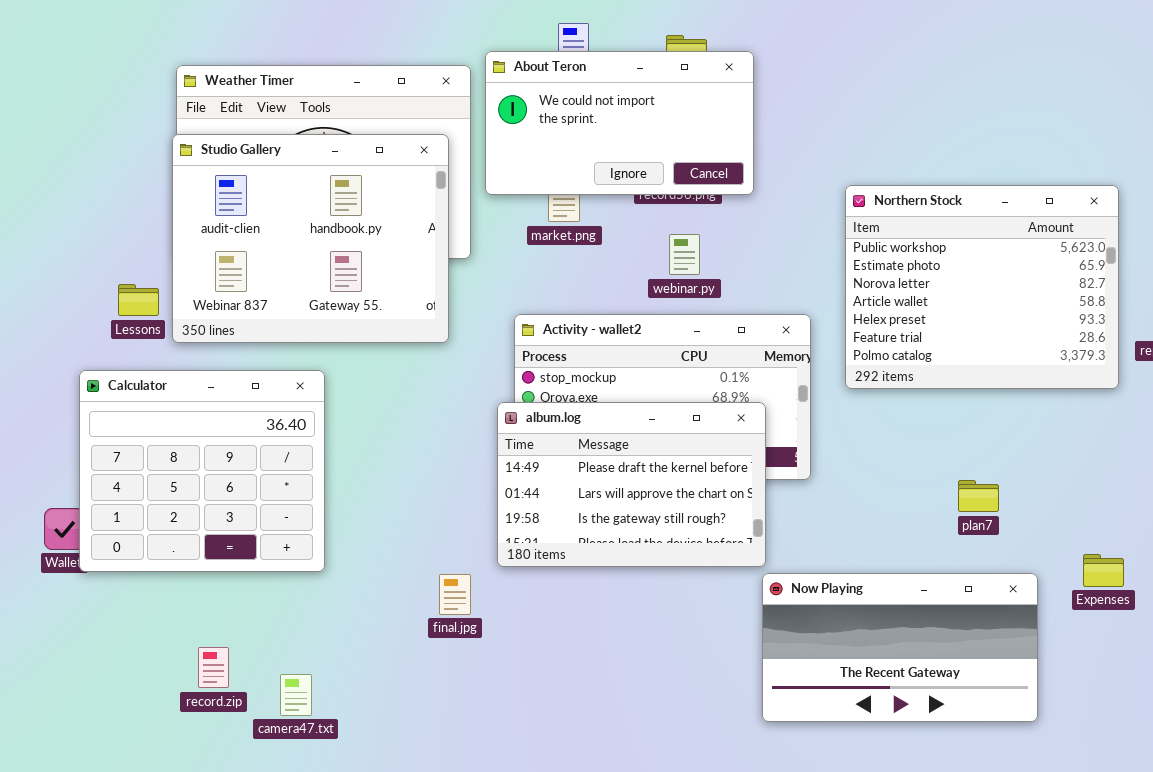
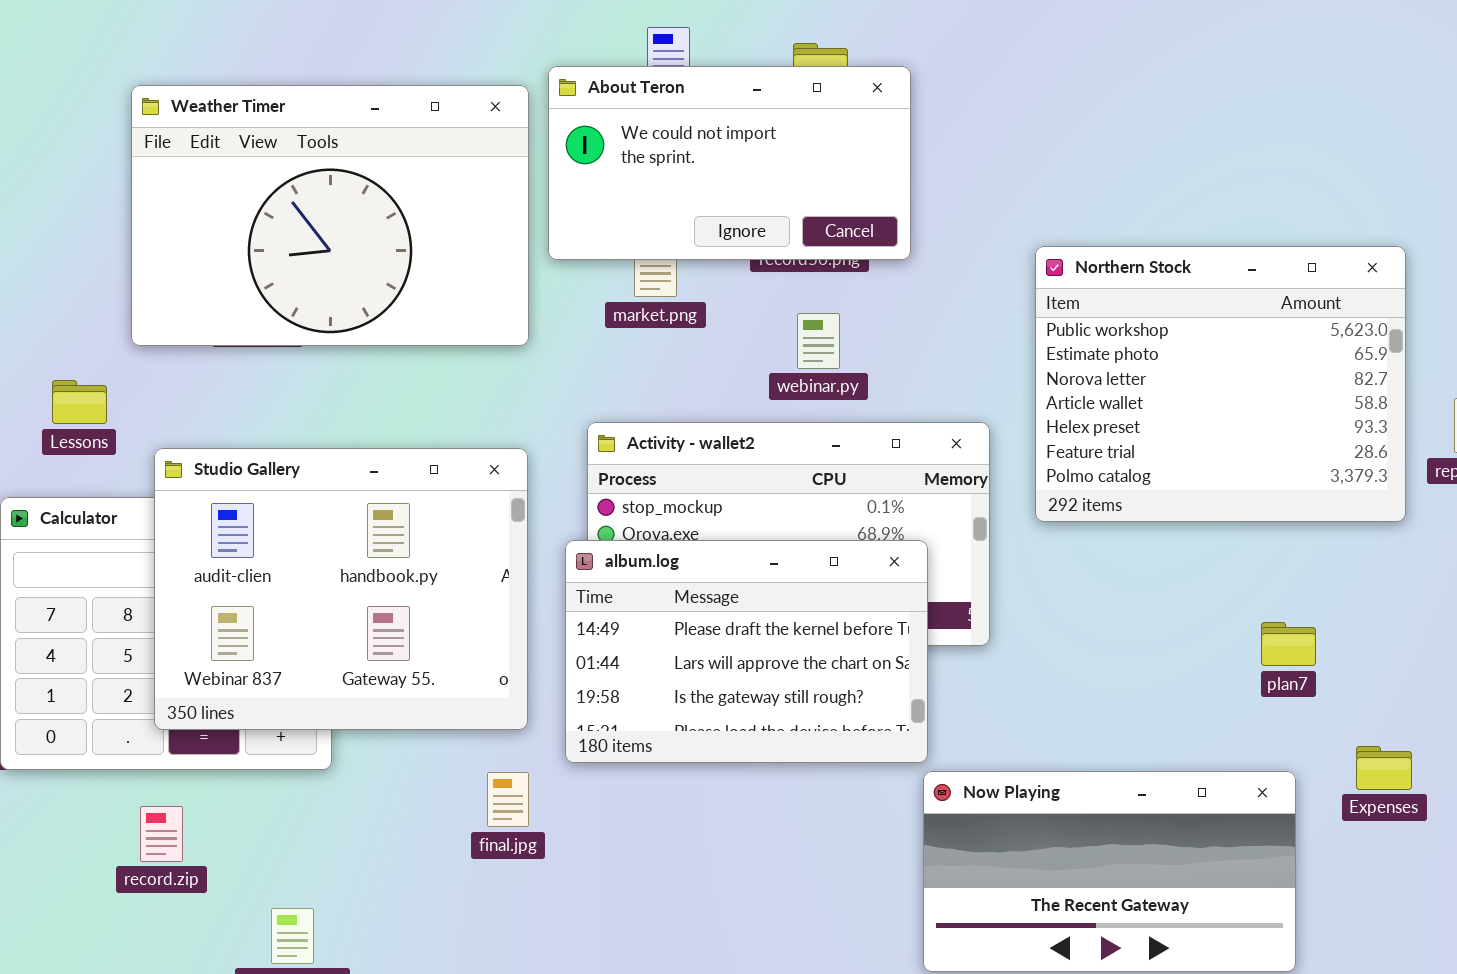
Studio Gallery: [172,134,449,343] -> [154,448,528,730], moved
plan7: [958,480,999,512] -> [1261,622,1316,666], moved
record.zip: [198,647,229,688] -> [140,806,183,862], moved

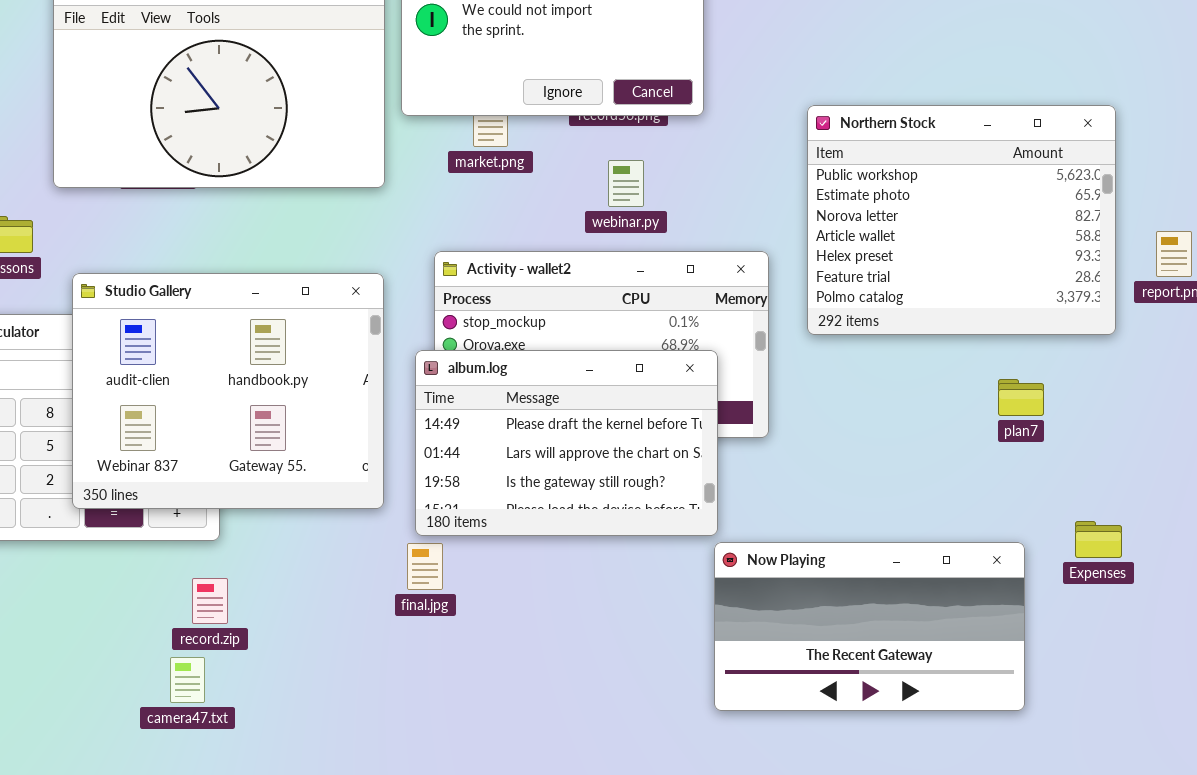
plan7: [1261,622,1316,666] -> [998,379,1044,416], moved
final.jpg: [487,772,529,827] -> [407,543,443,590], moved
record.zip: [140,806,183,862] -> [192,578,228,624], moved

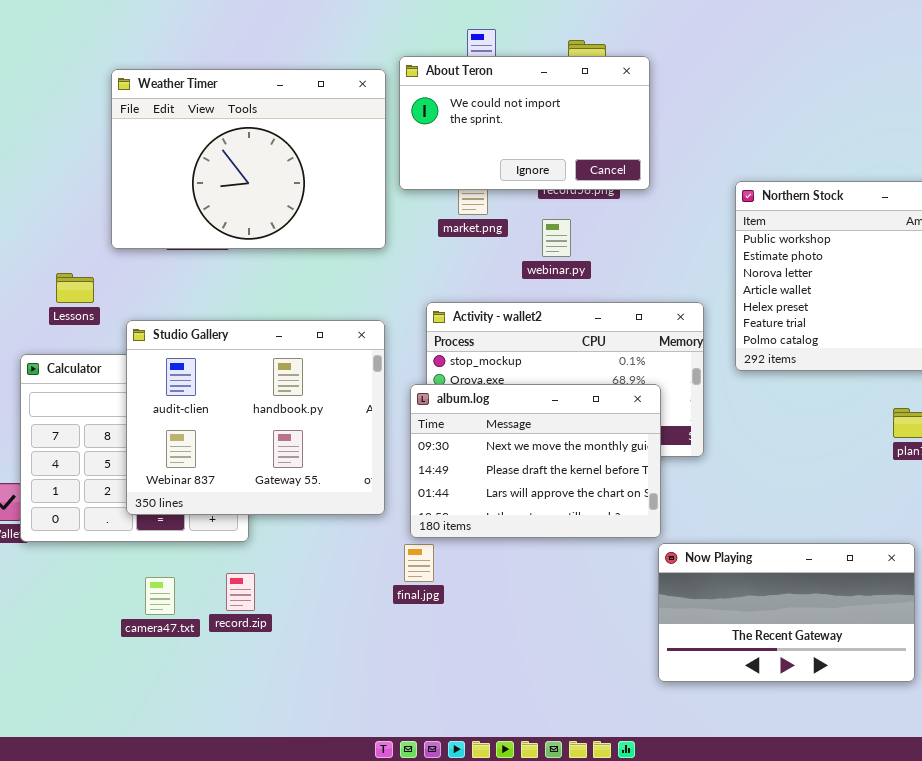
webinar.py: [608,160,644,207] -> [542,219,571,257], moved
album.log: [415,350,718,536] -> [410,384,661,538], scrolled up 1 row
camera47.txt: [170,657,205,703] -> [145,577,175,615], moved

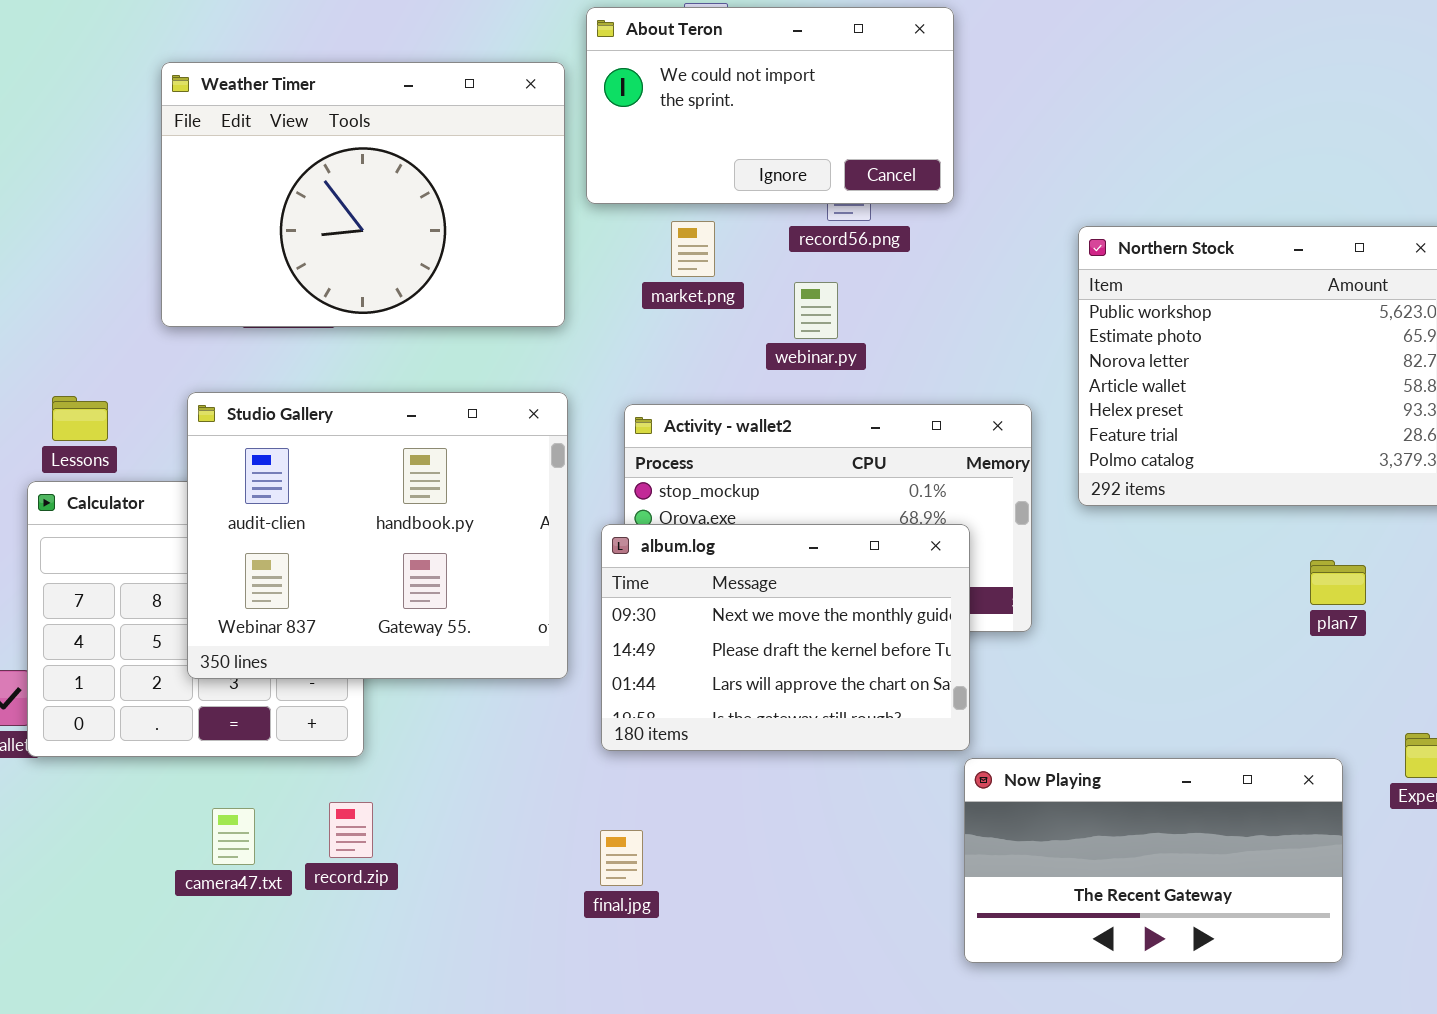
About Teron: [399,56,650,190] -> [586,7,954,204], moved
Lessons: [56,273,94,303] -> [52,396,108,441], moved
Studio Gallery: [126,320,385,515] -> [187,392,568,679], moved
final.jpg: [404,544,434,582] -> [600,830,643,886], moved

